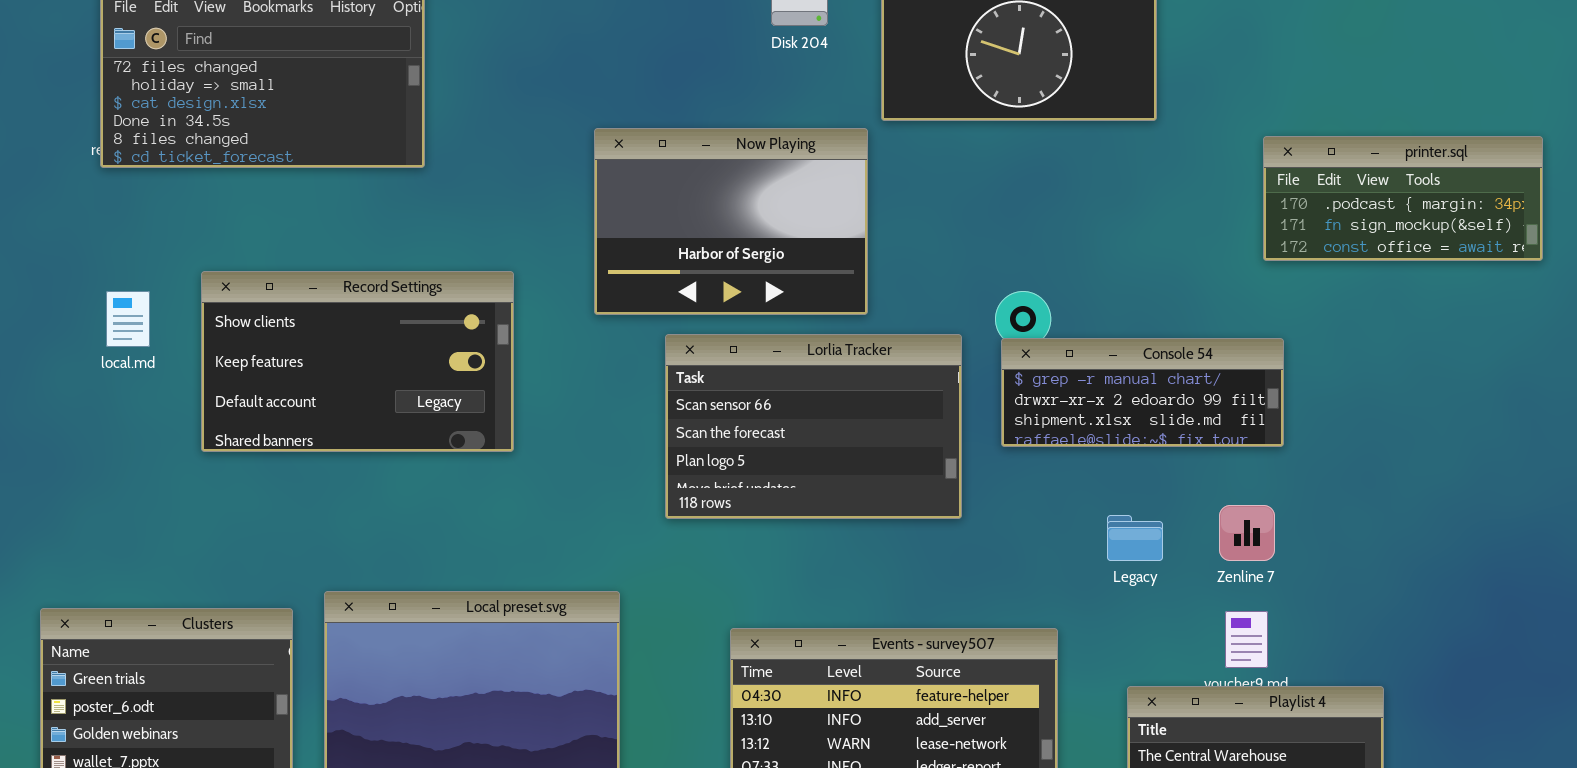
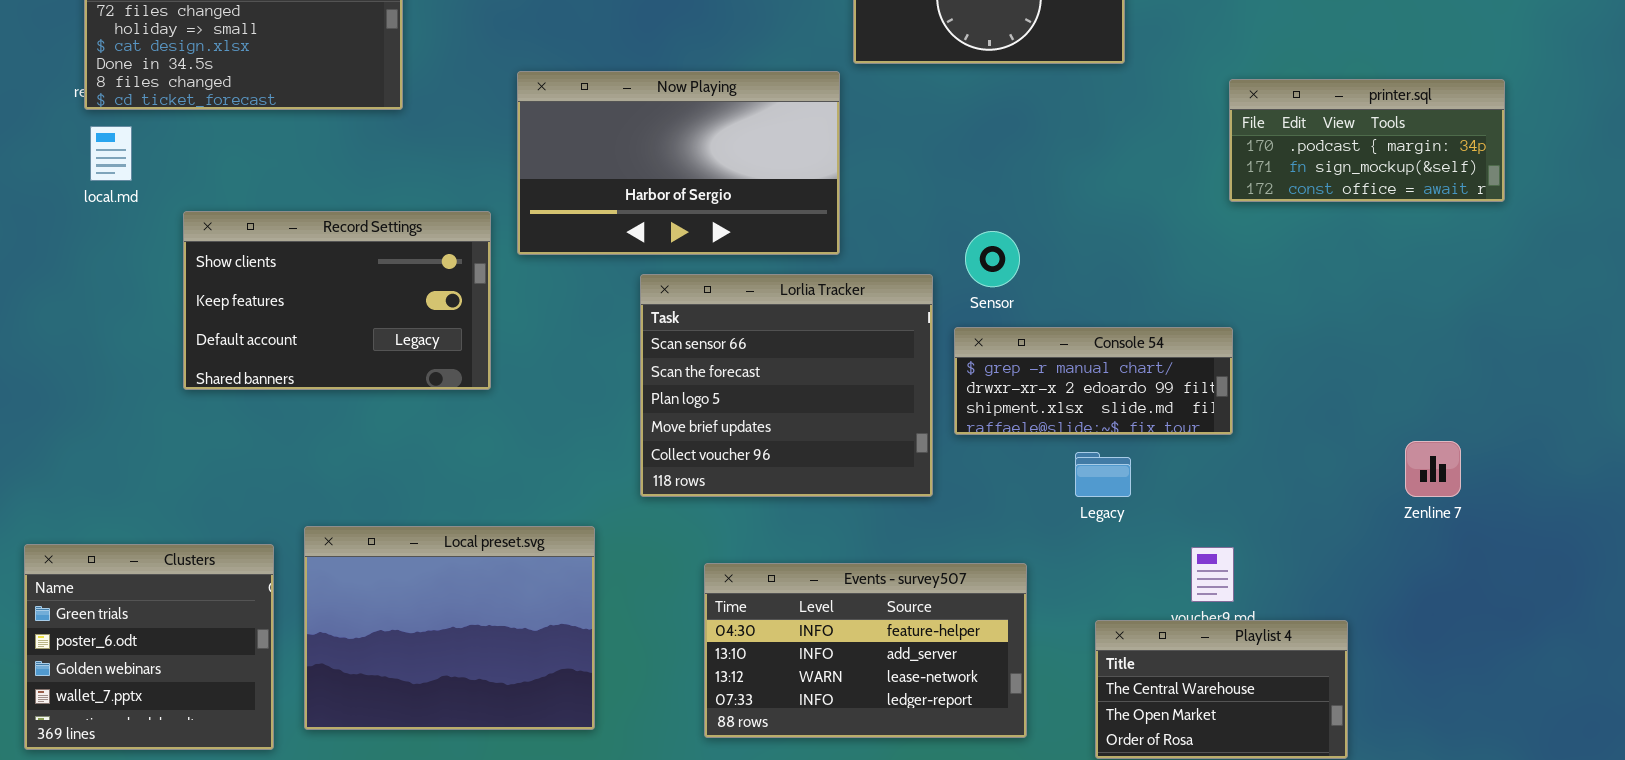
Now Playing: [594,128,868,315] -> [517,71,840,255], resized
local.md: [106,291,150,347] -> [90,126,132,181], moved
Lorlia Tracker: [665,334,962,519] -> [640,274,933,497], resized
Console 54: [1001,338,1284,447] -> [954,327,1233,435], moved
Zenline 7: [1219,505,1275,561] -> [1405,441,1461,497], moved

